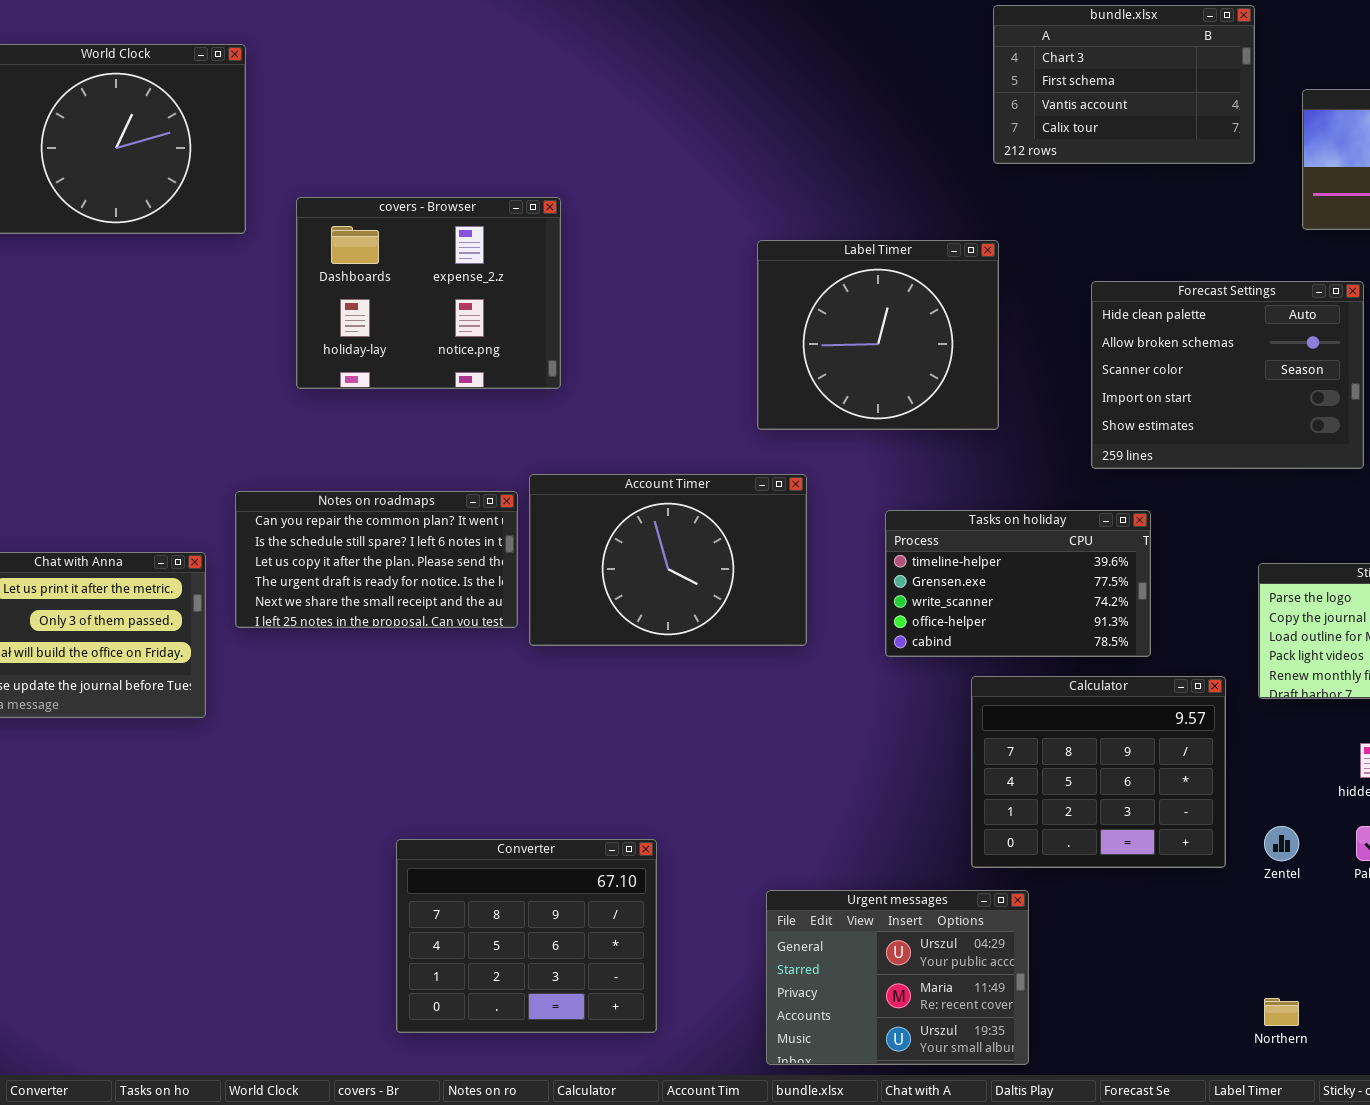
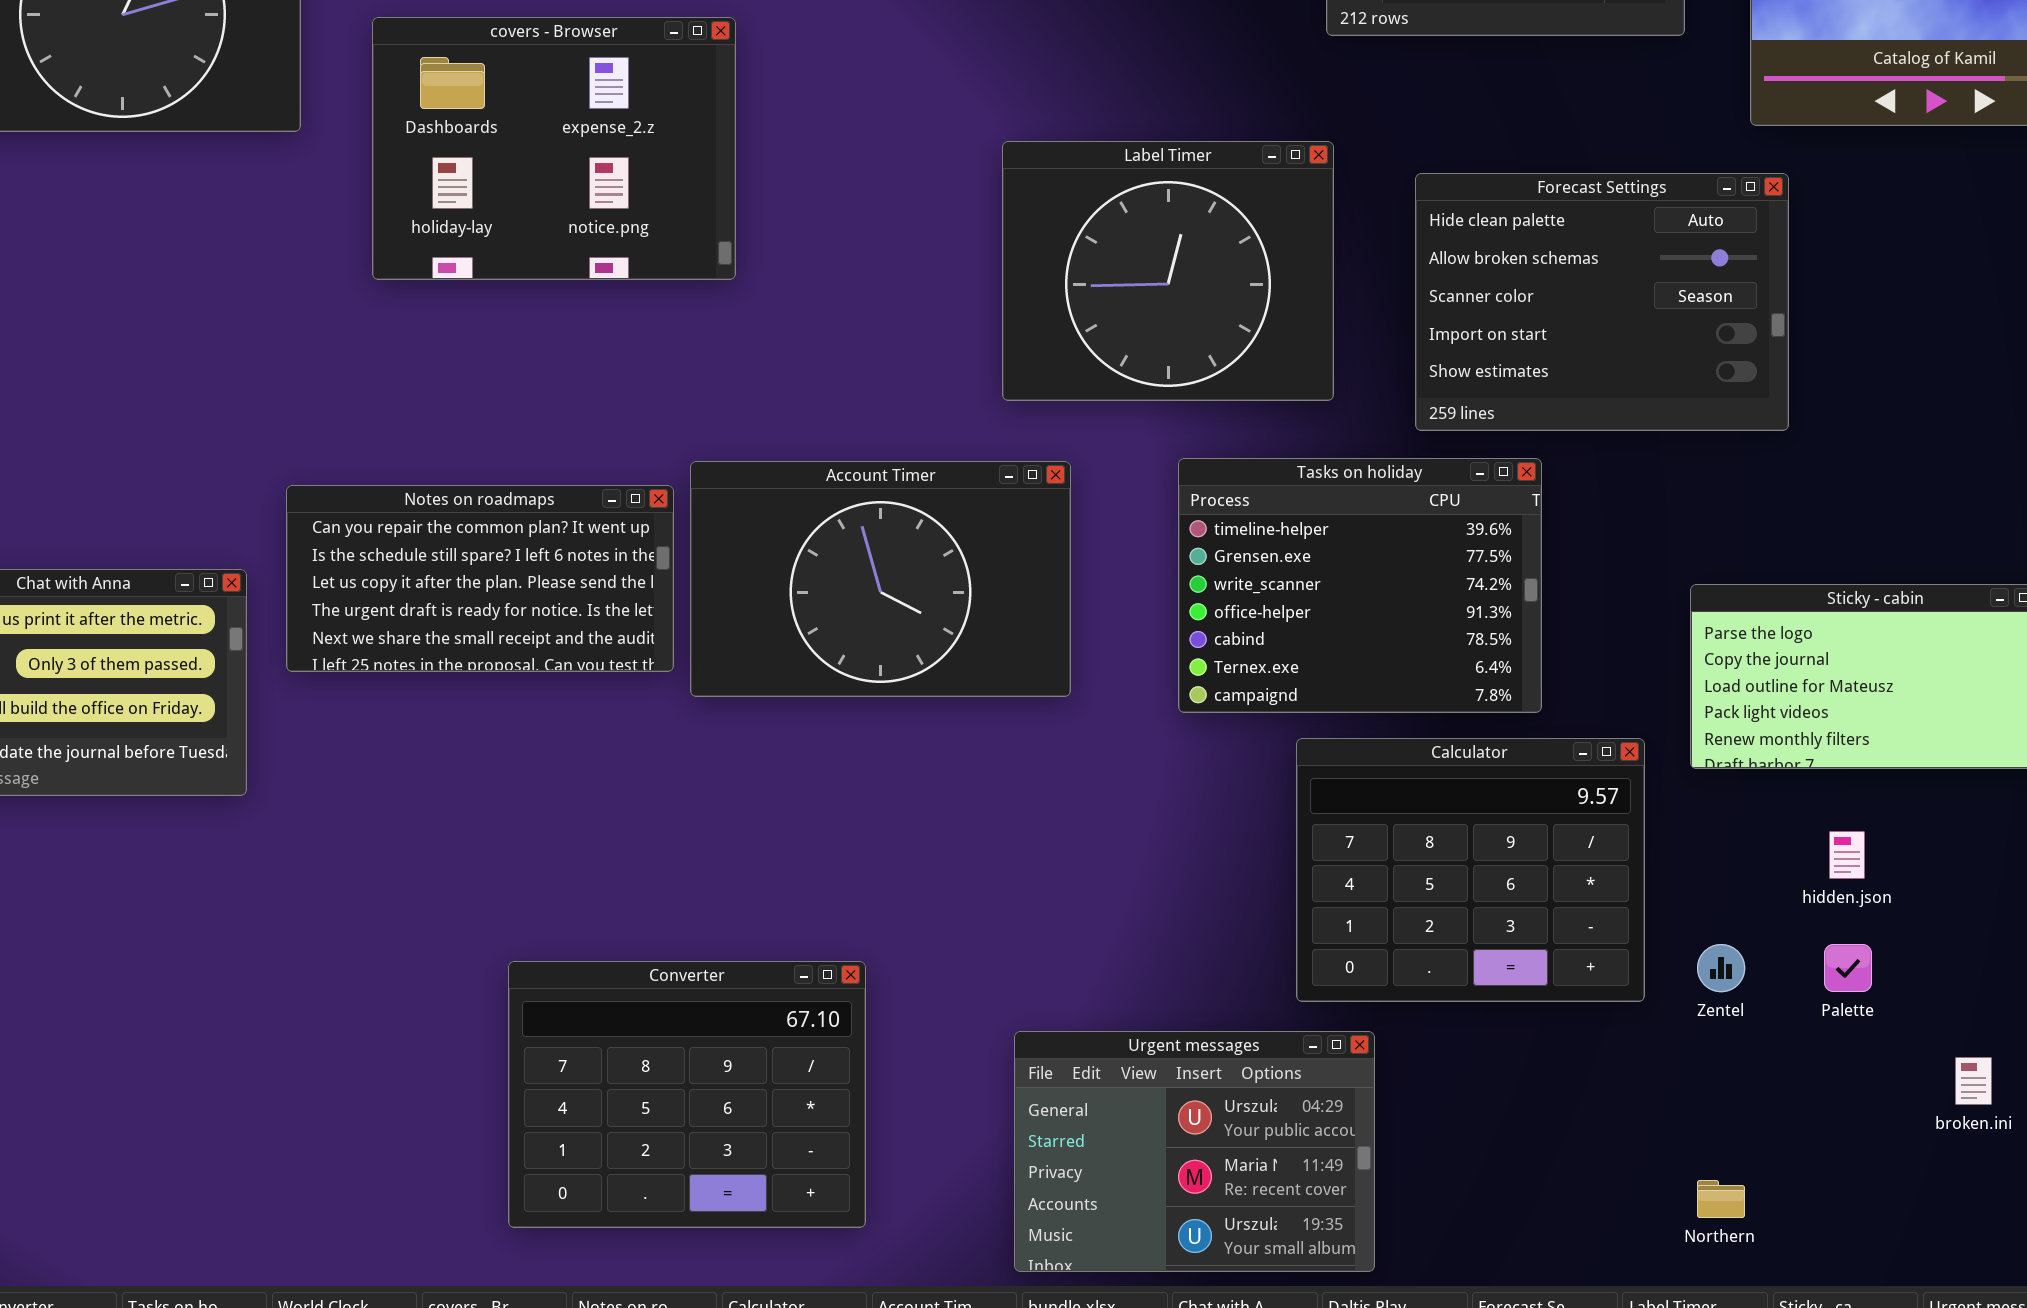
covers - Browser: [296,197,561,389] -> [372,17,736,280], moved
Forecast Settings: [1091,281,1364,469] -> [1415,173,1789,431], moved
Tasks on holiday: [885,510,1151,657] -> [1178,458,1542,713], resized

